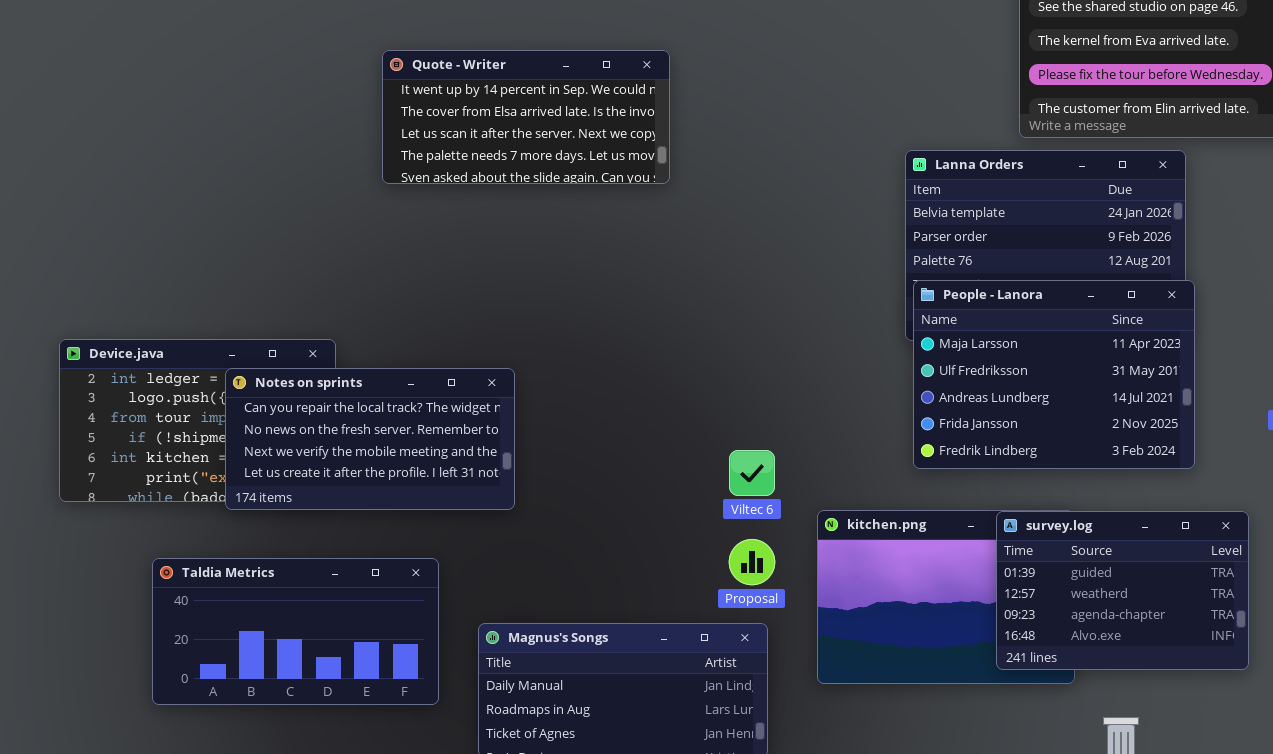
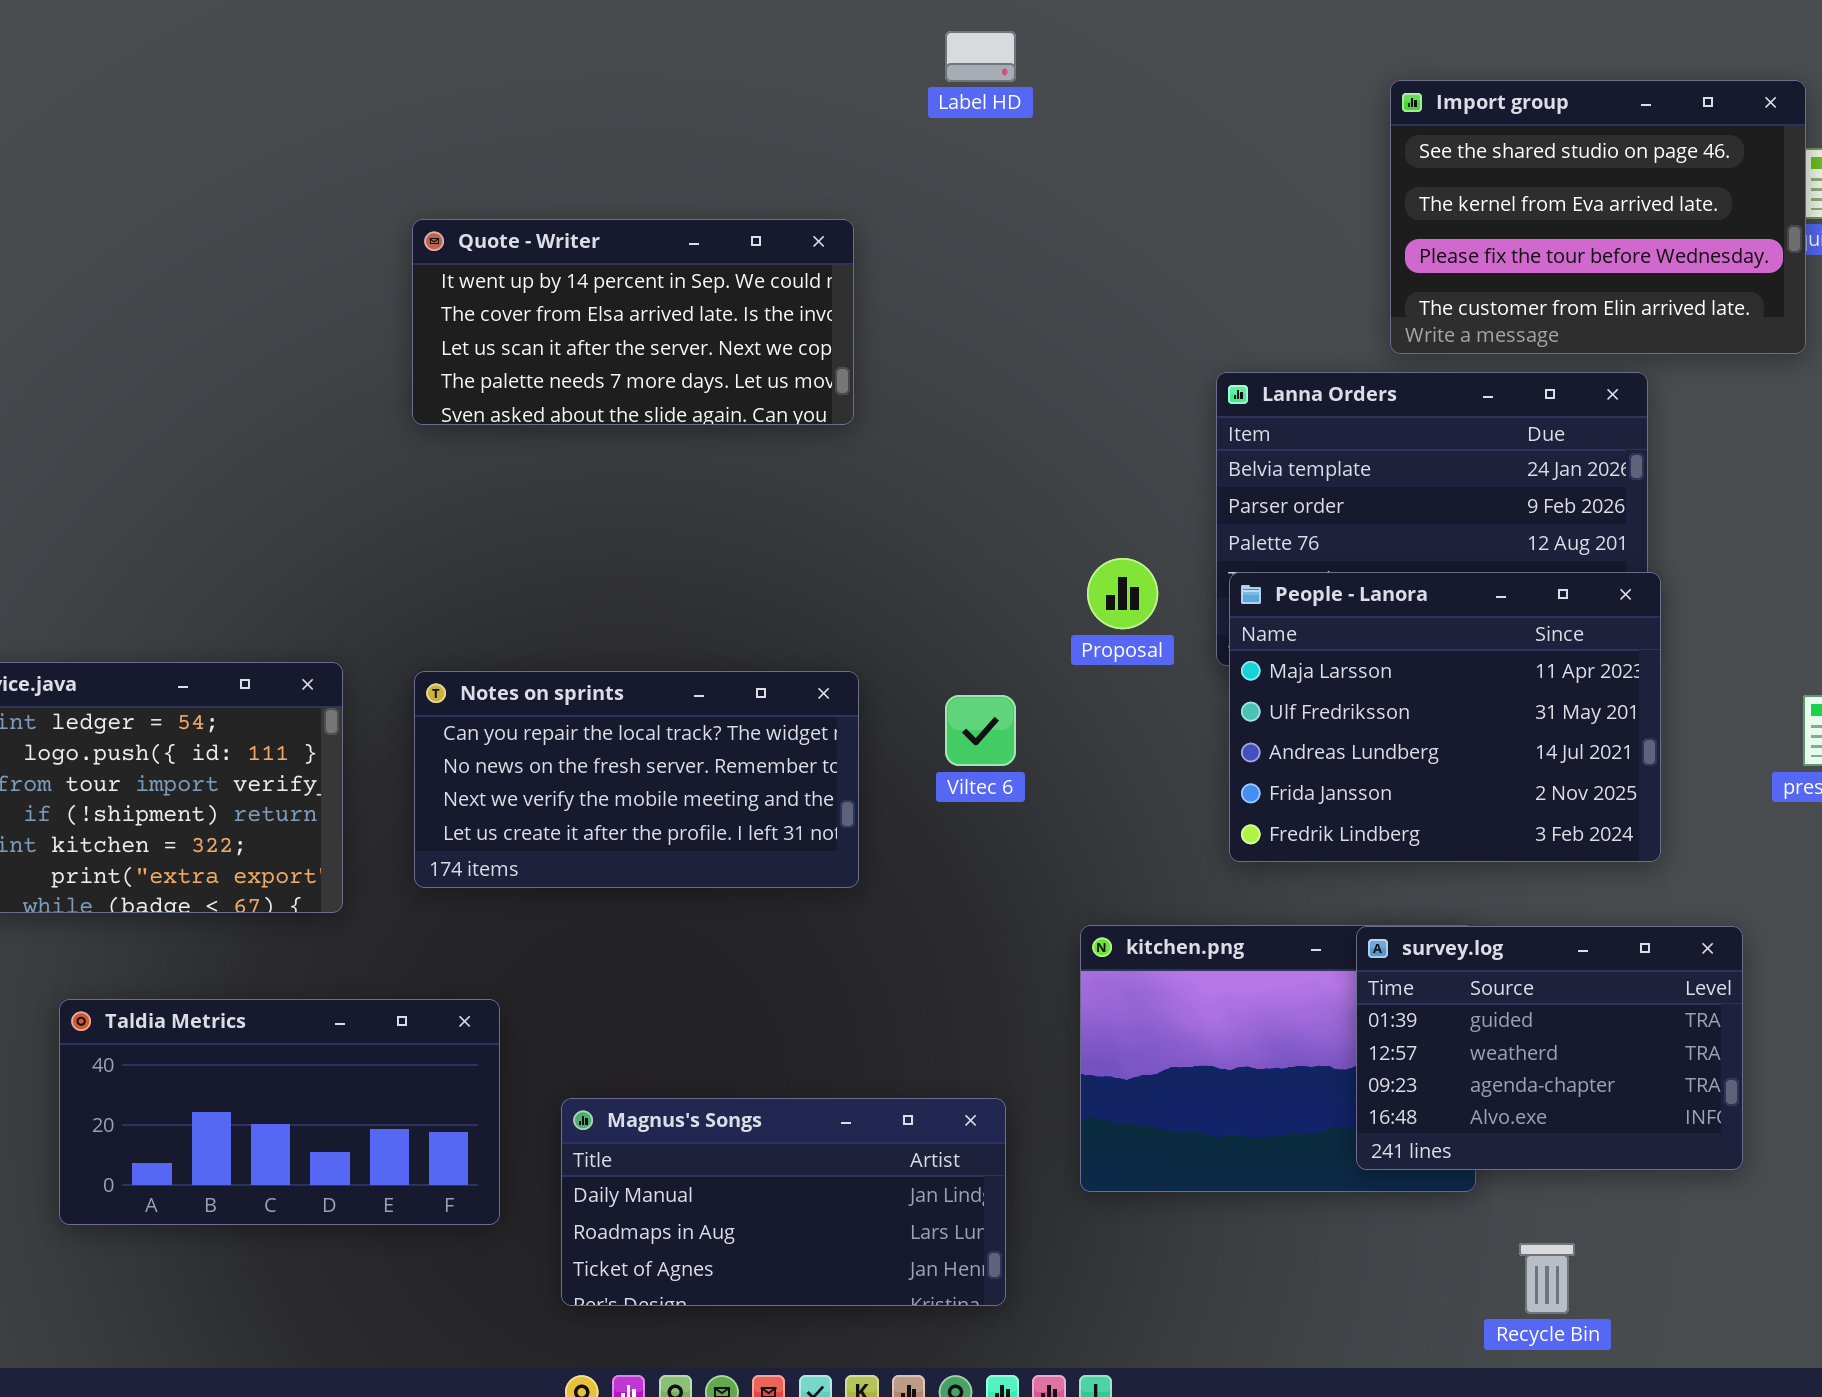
Notes on sprints: [225,368,515,510] -> [414,671,859,888], moved
Viltec 6: [729,450,775,496] -> [945,695,1016,766], moved
Proposal: [729,539,775,585] -> [1087,558,1158,629], moved

